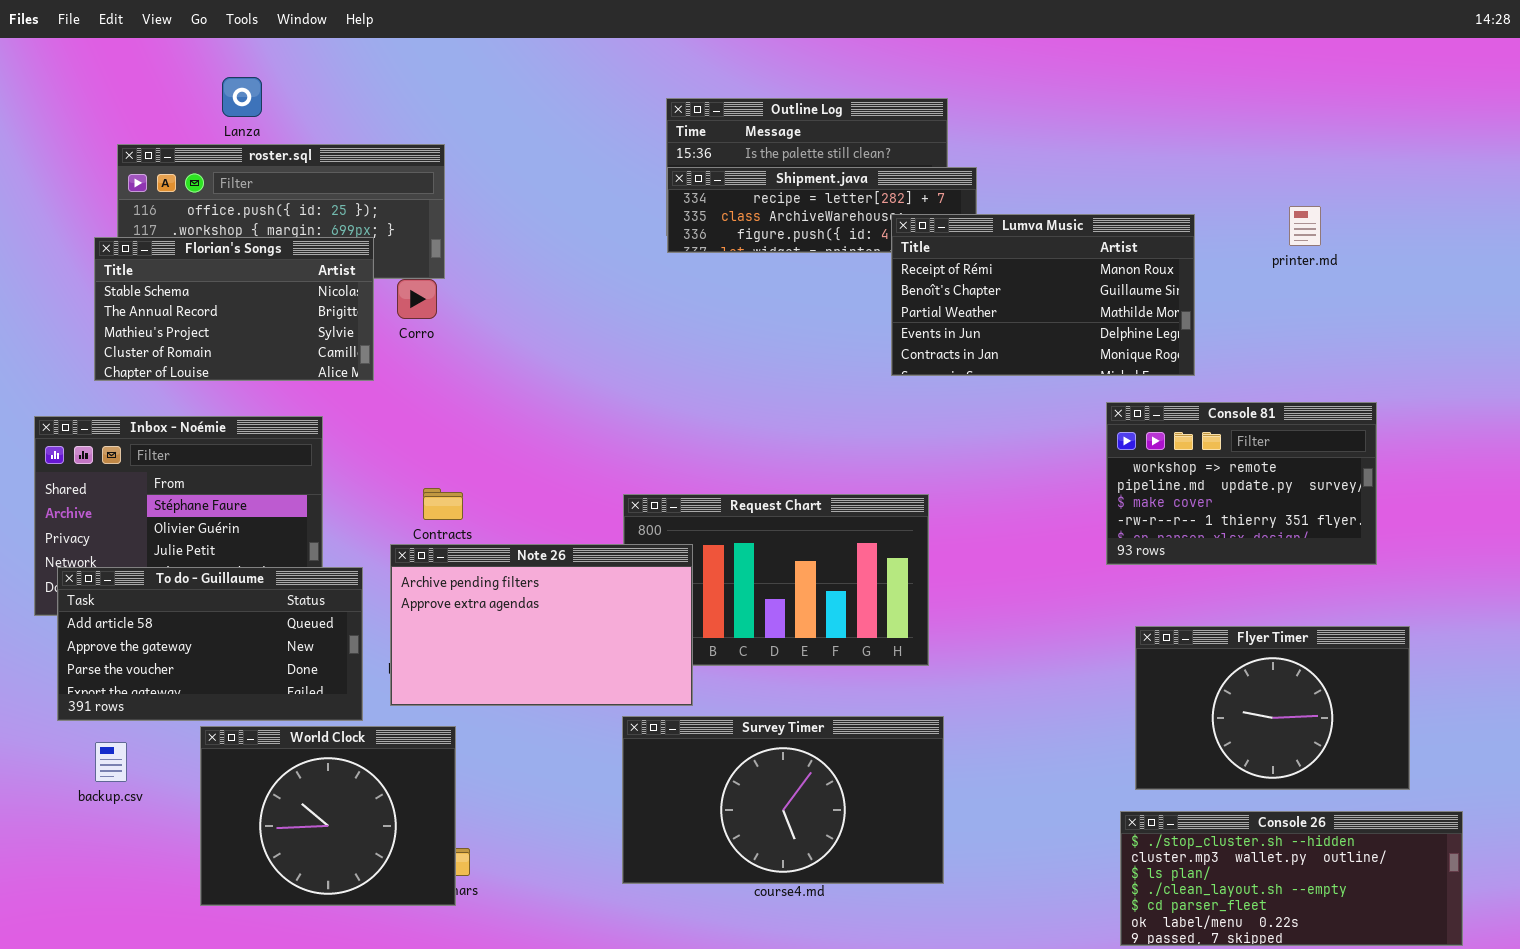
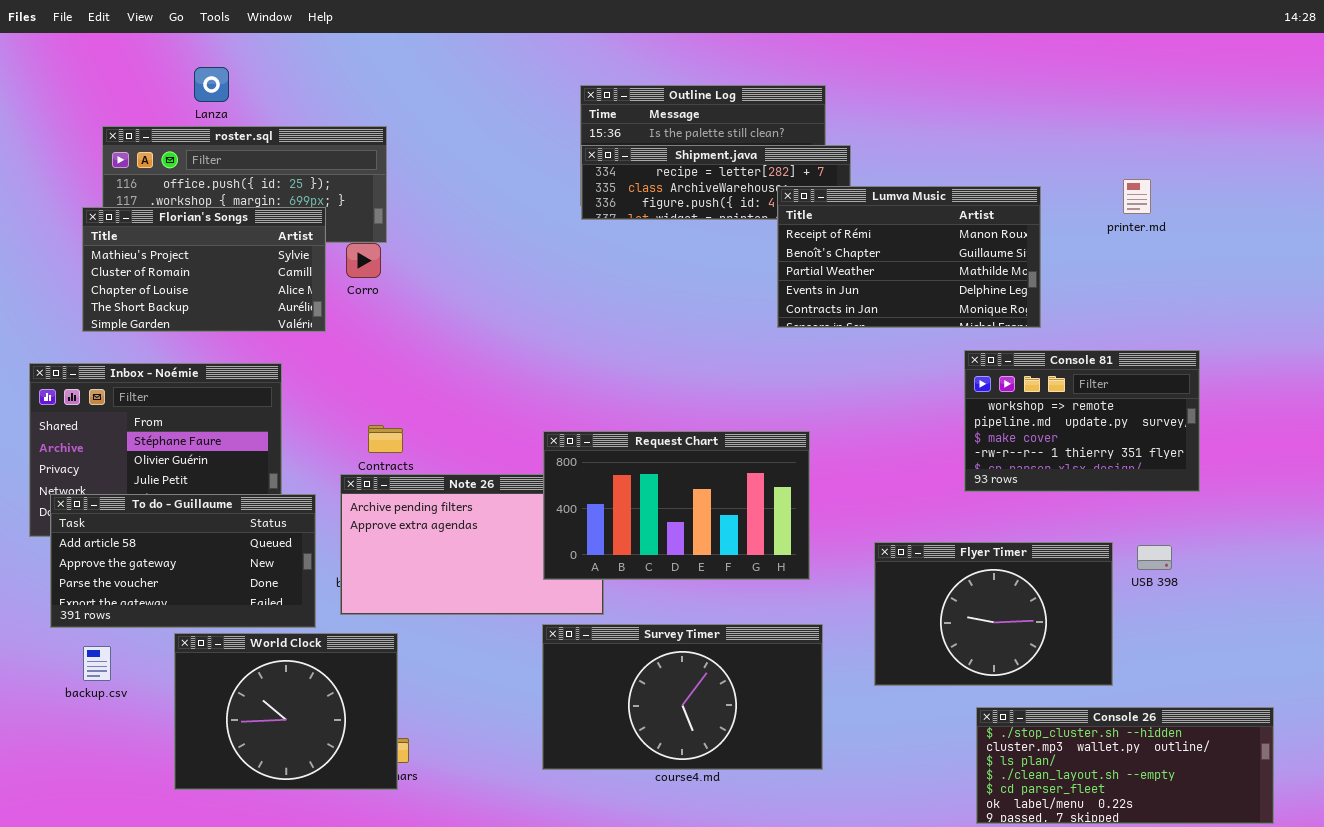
Florian's Songs: [94,237,374,381] -> [82,207,326,332], scrolled down 2 rows
Request Chart: [623,494,929,666] -> [543,431,810,580], raised
Flyer Timer: [1135,626,1410,790] -> [874,542,1113,686], moved

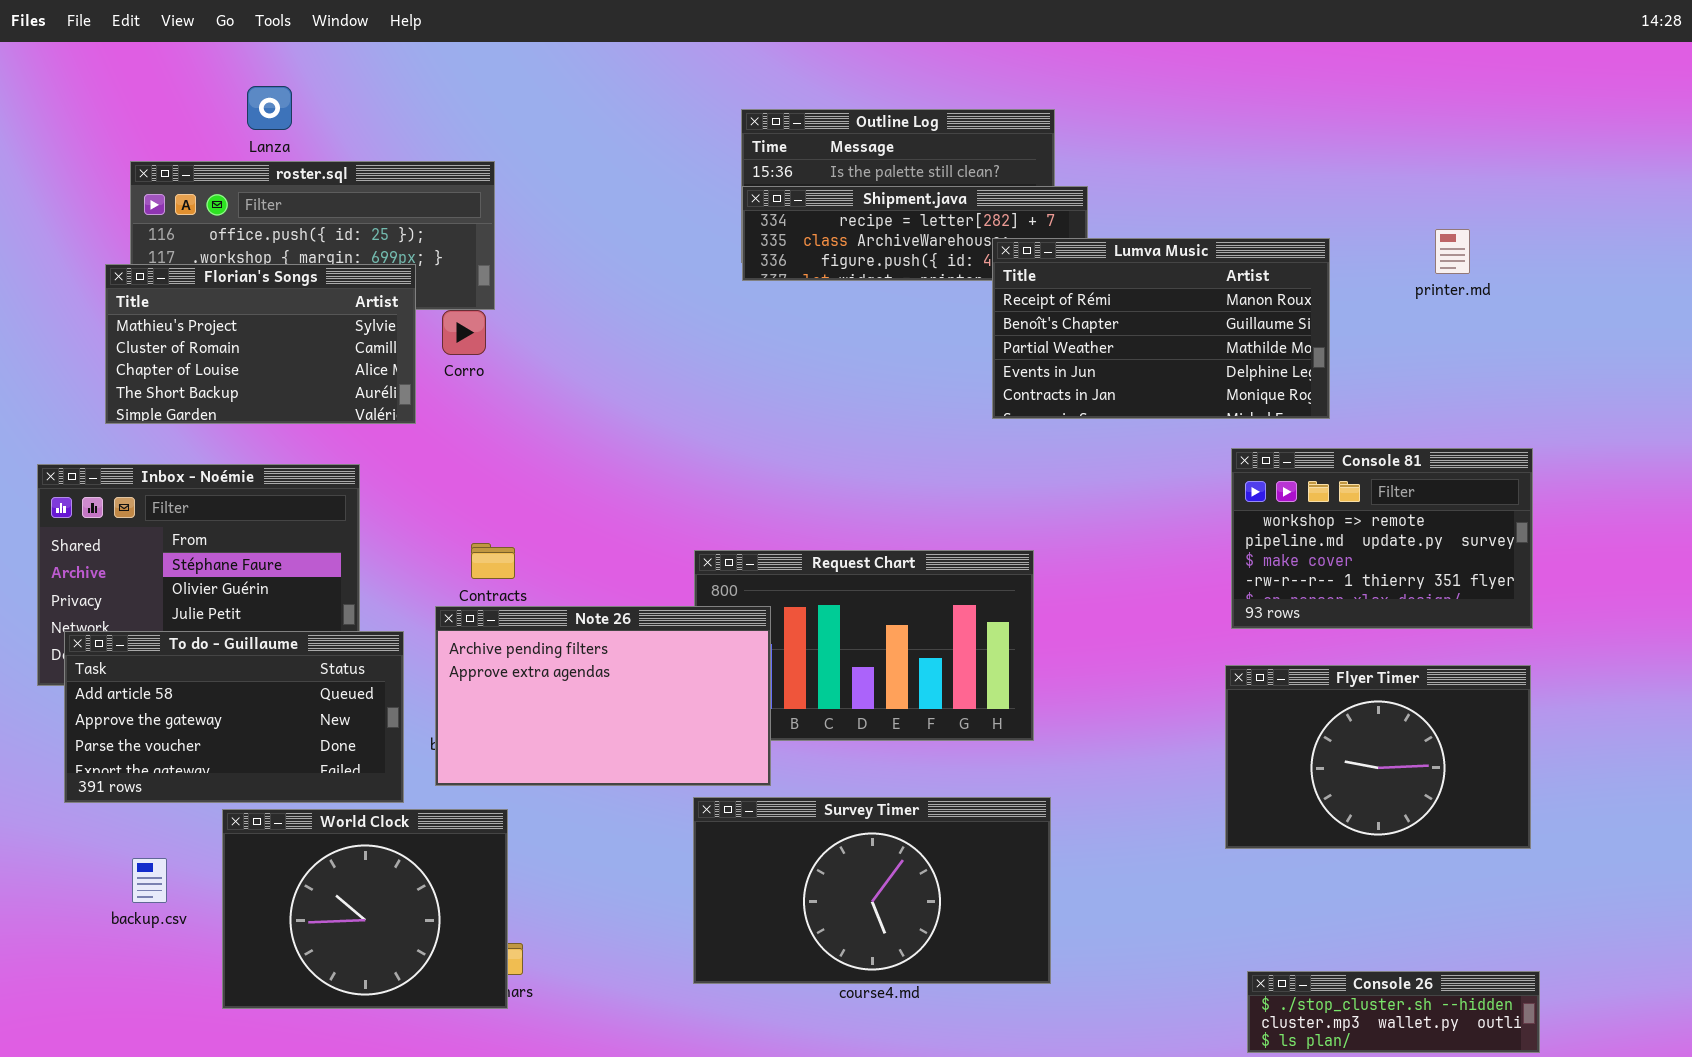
Note 26: [340,474,604,615] -> [435,606,771,786], raised
Flyer Timer: [874,542,1113,686] -> [1225,665,1531,849], moved
backup.csv: [83,646,111,681] -> [132,858,167,903], moved
Console 26: [976,707,1274,824] -> [1247,971,1540,1053], resized

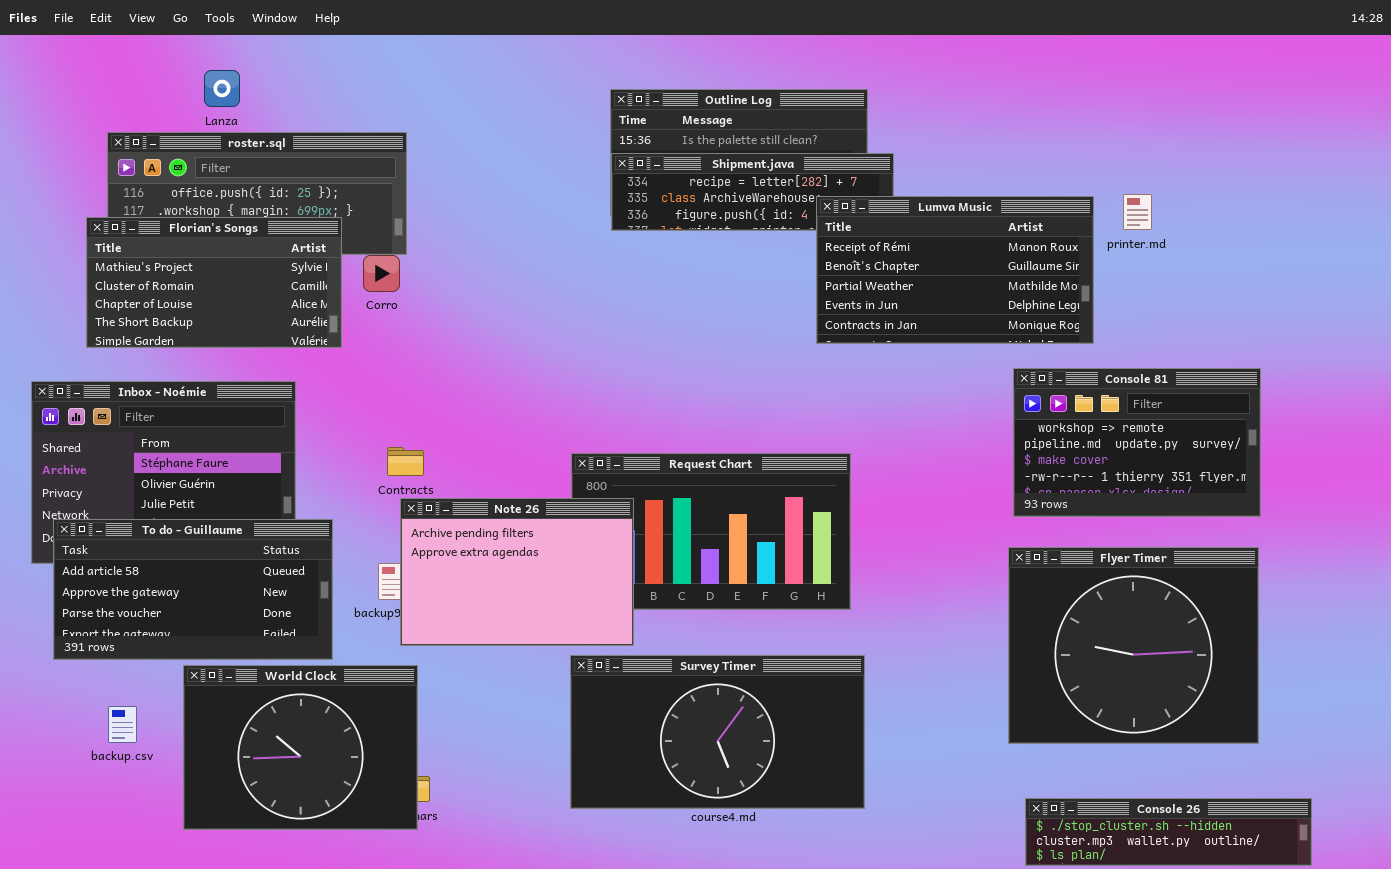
printer.md: [1435,229,1470,274] -> [1123,194,1152,230], moved
Note 26: [435,606,771,786] -> [400,498,634,646], resized
Flyer Timer: [1225,665,1531,849] -> [1008,547,1259,744], resized
Console 26: [1247,971,1540,1053] -> [1025,798,1312,866], resized

